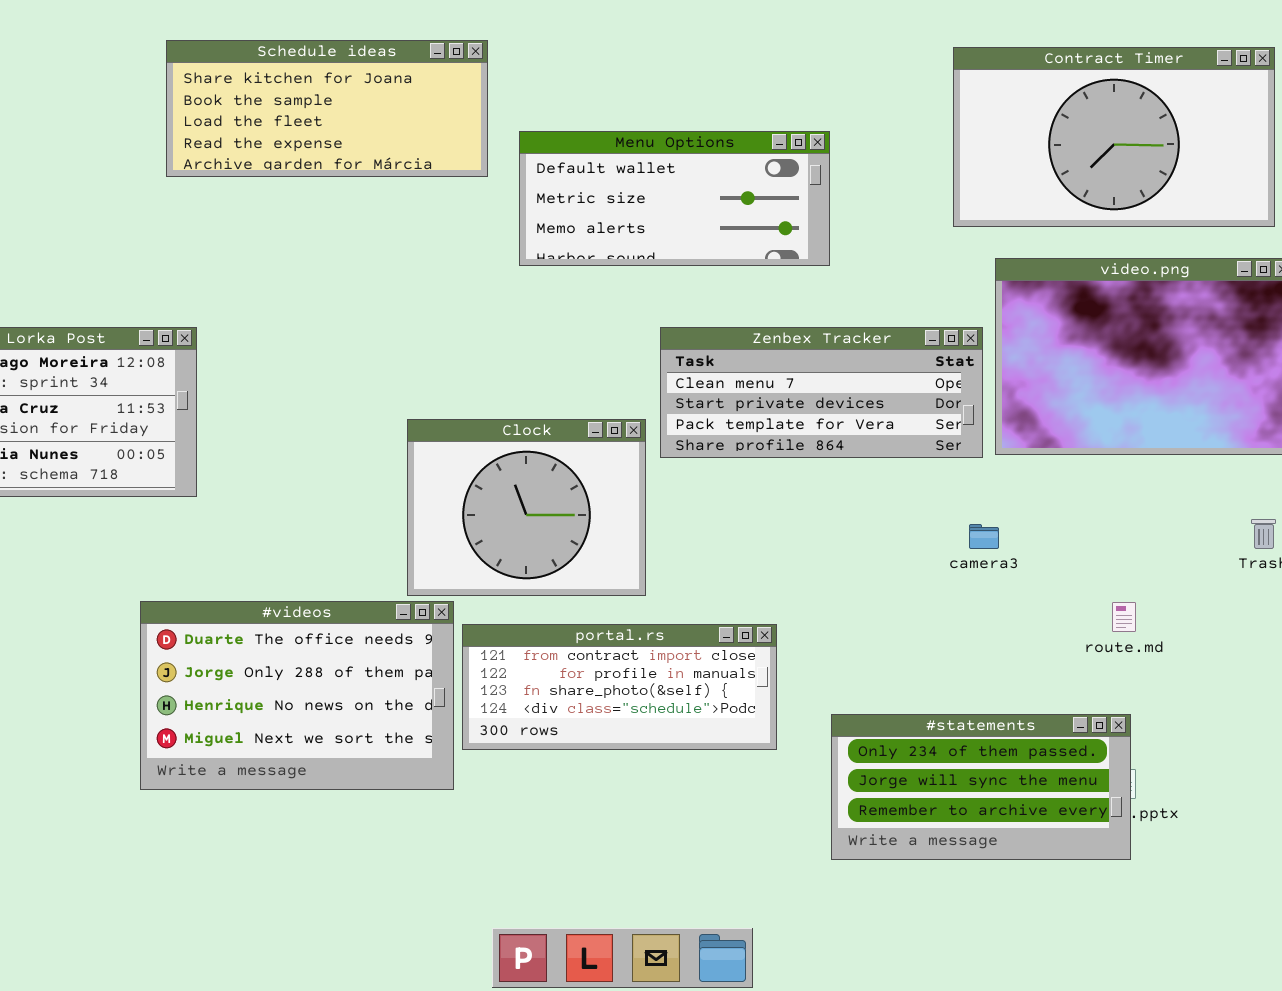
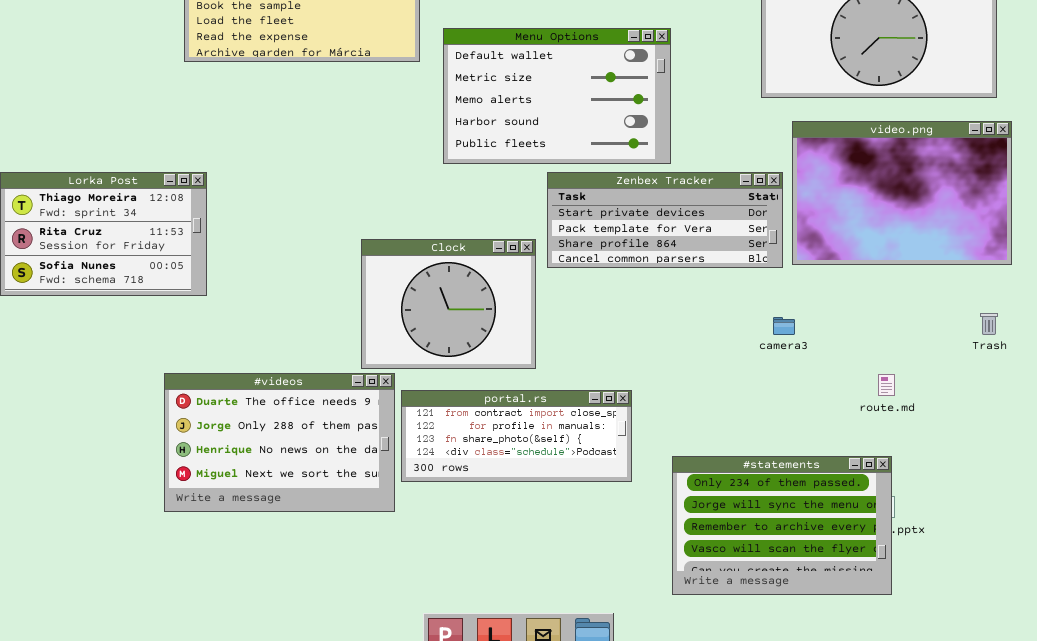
Menu Options: [519,131,830,266] -> [443,28,671,164], resized
Zenbex Tracker: [660,327,983,458] -> [547,172,783,268], scrolled down 1 row
#statements: [831,714,1131,860] -> [672,456,892,595], resized

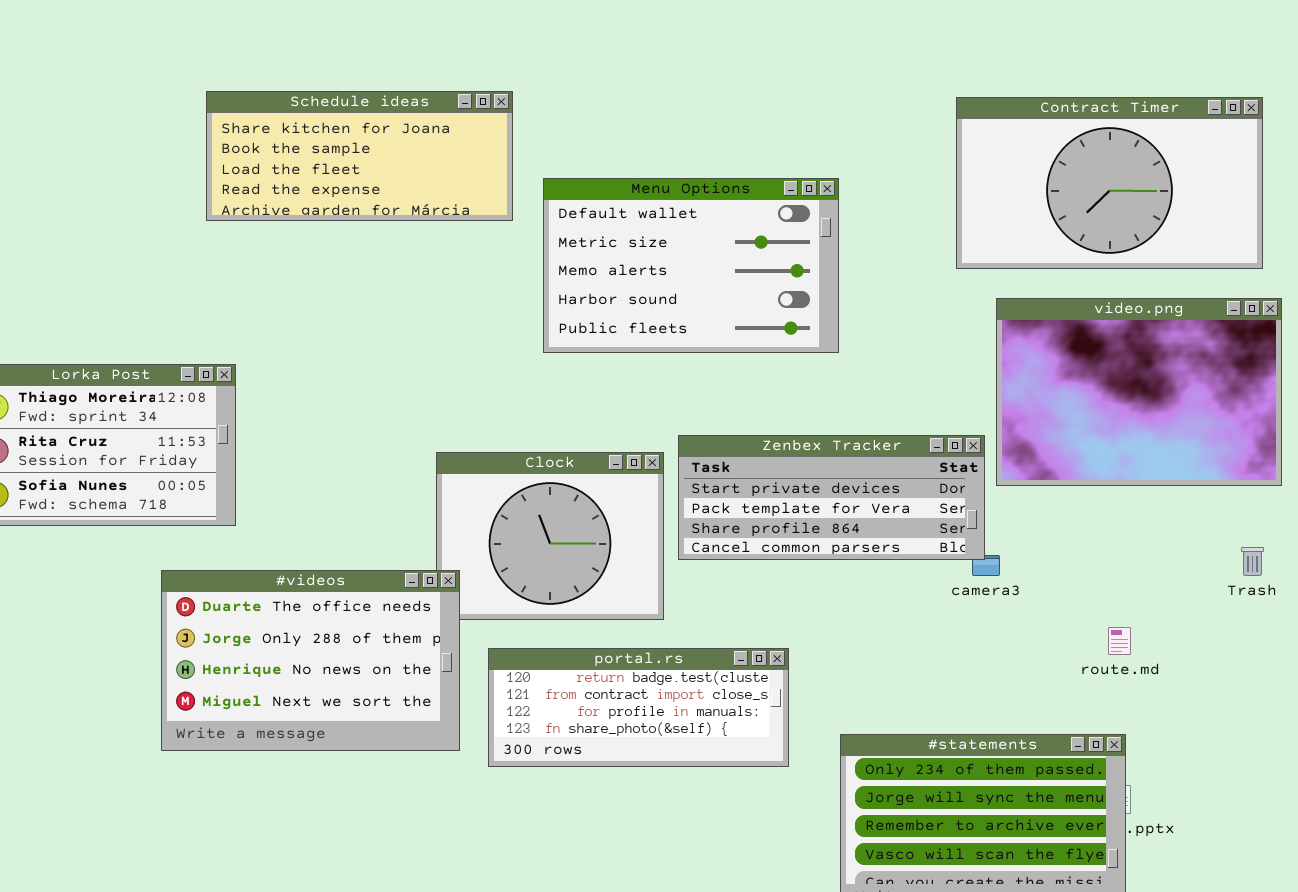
Zenbex Tracker: [547,172,783,268] -> [678,435,985,560], moved
#videos: [164,373,395,512] -> [161,570,460,751], moved
portal.rs: [401,390,632,482] -> [488,648,789,767], scrolled up 1 row

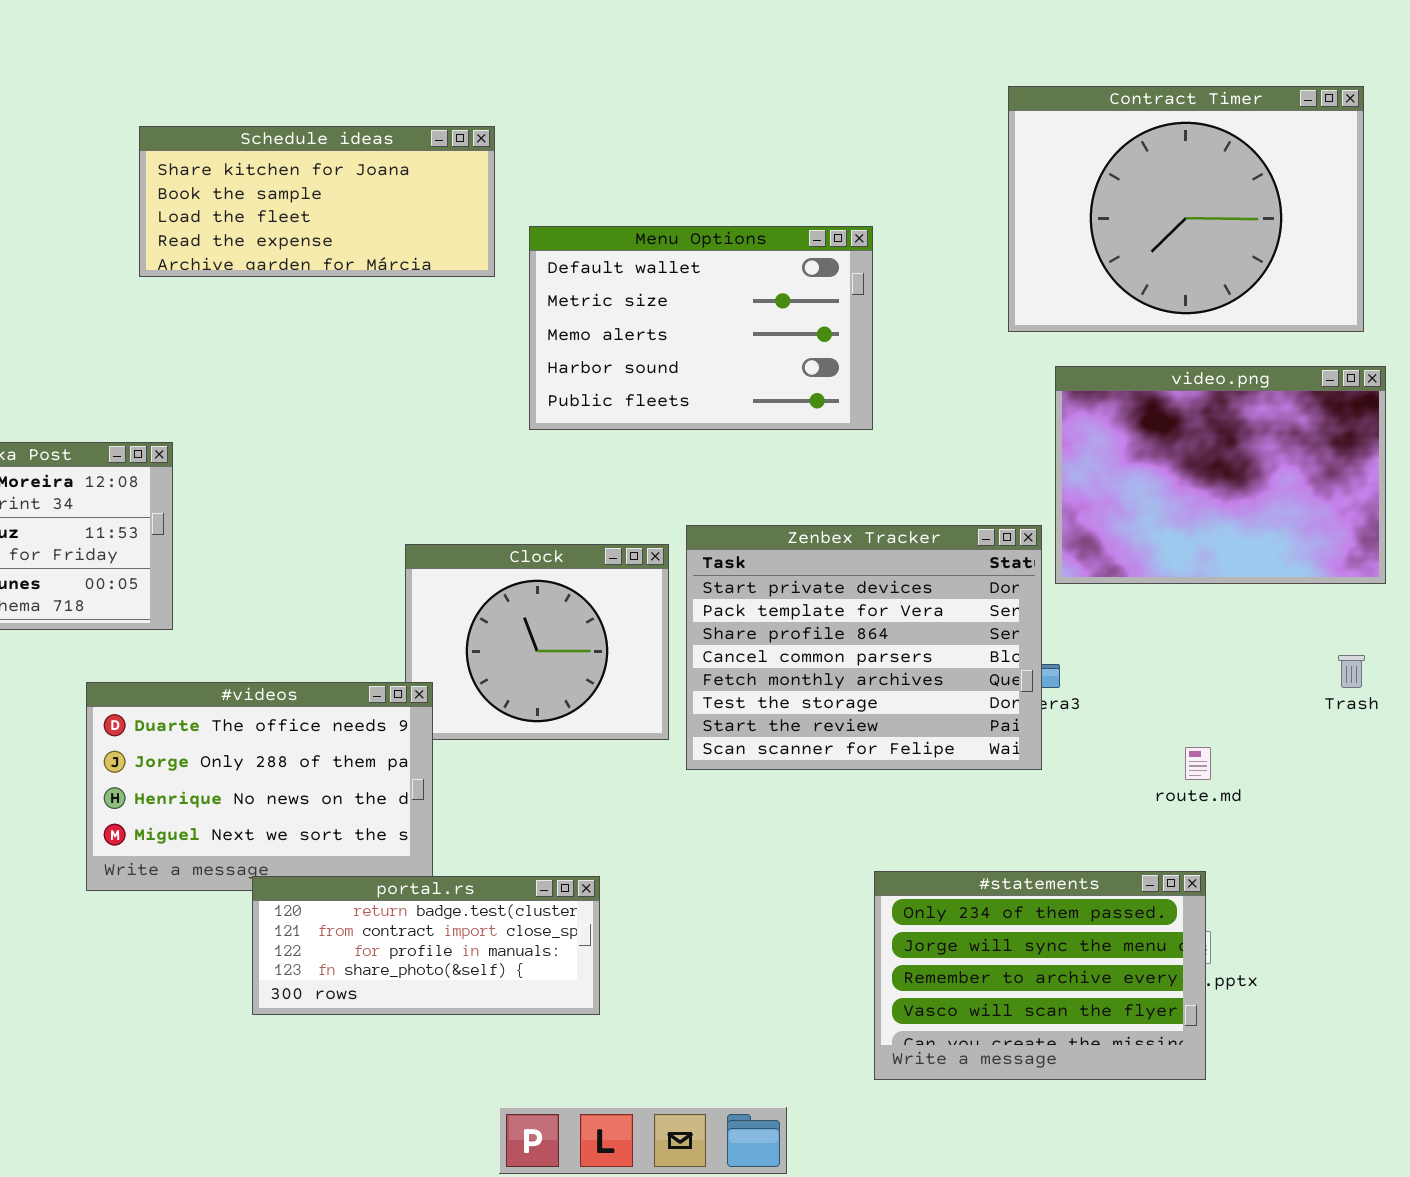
Contract Timer: [956,97,1263,269] -> [1008,86,1364,332], resized
Zenbex Tracker: [678,435,985,560] -> [686,525,1042,770], resized
portal.rs: [488,648,789,767] -> [252,876,600,1015], moved

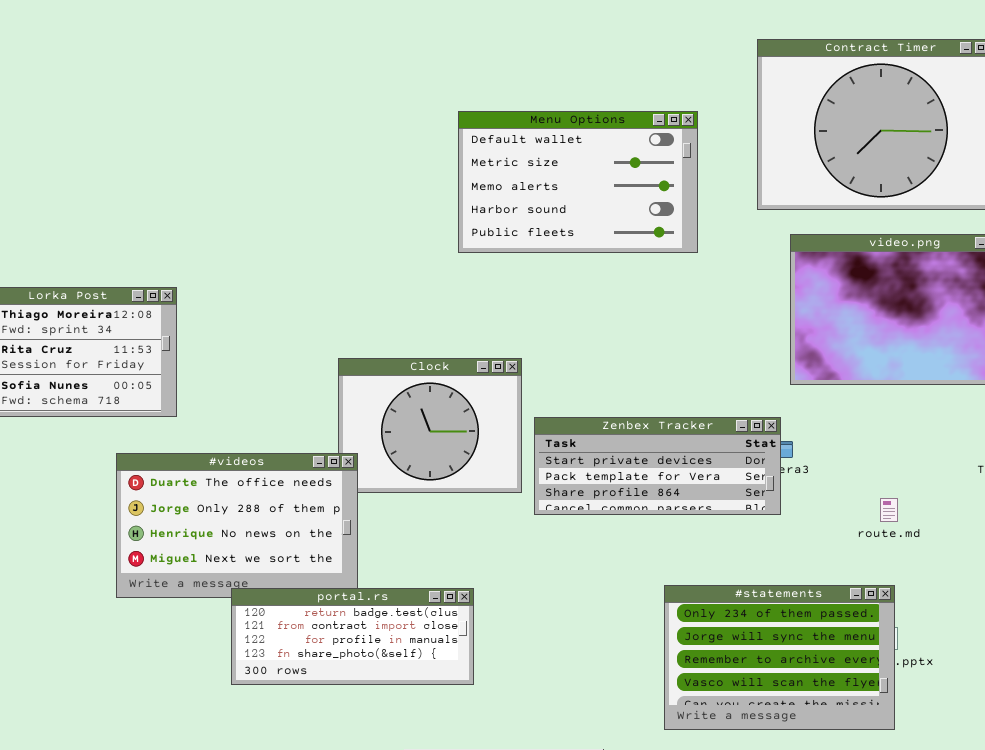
Schedule ideas: [139,126,495,277] -> none, closed
Menu Options: [529,226,873,430] -> [458,111,698,253], moved
Zenbex Tracker: [686,525,1042,770] -> [534,417,781,515], resized

